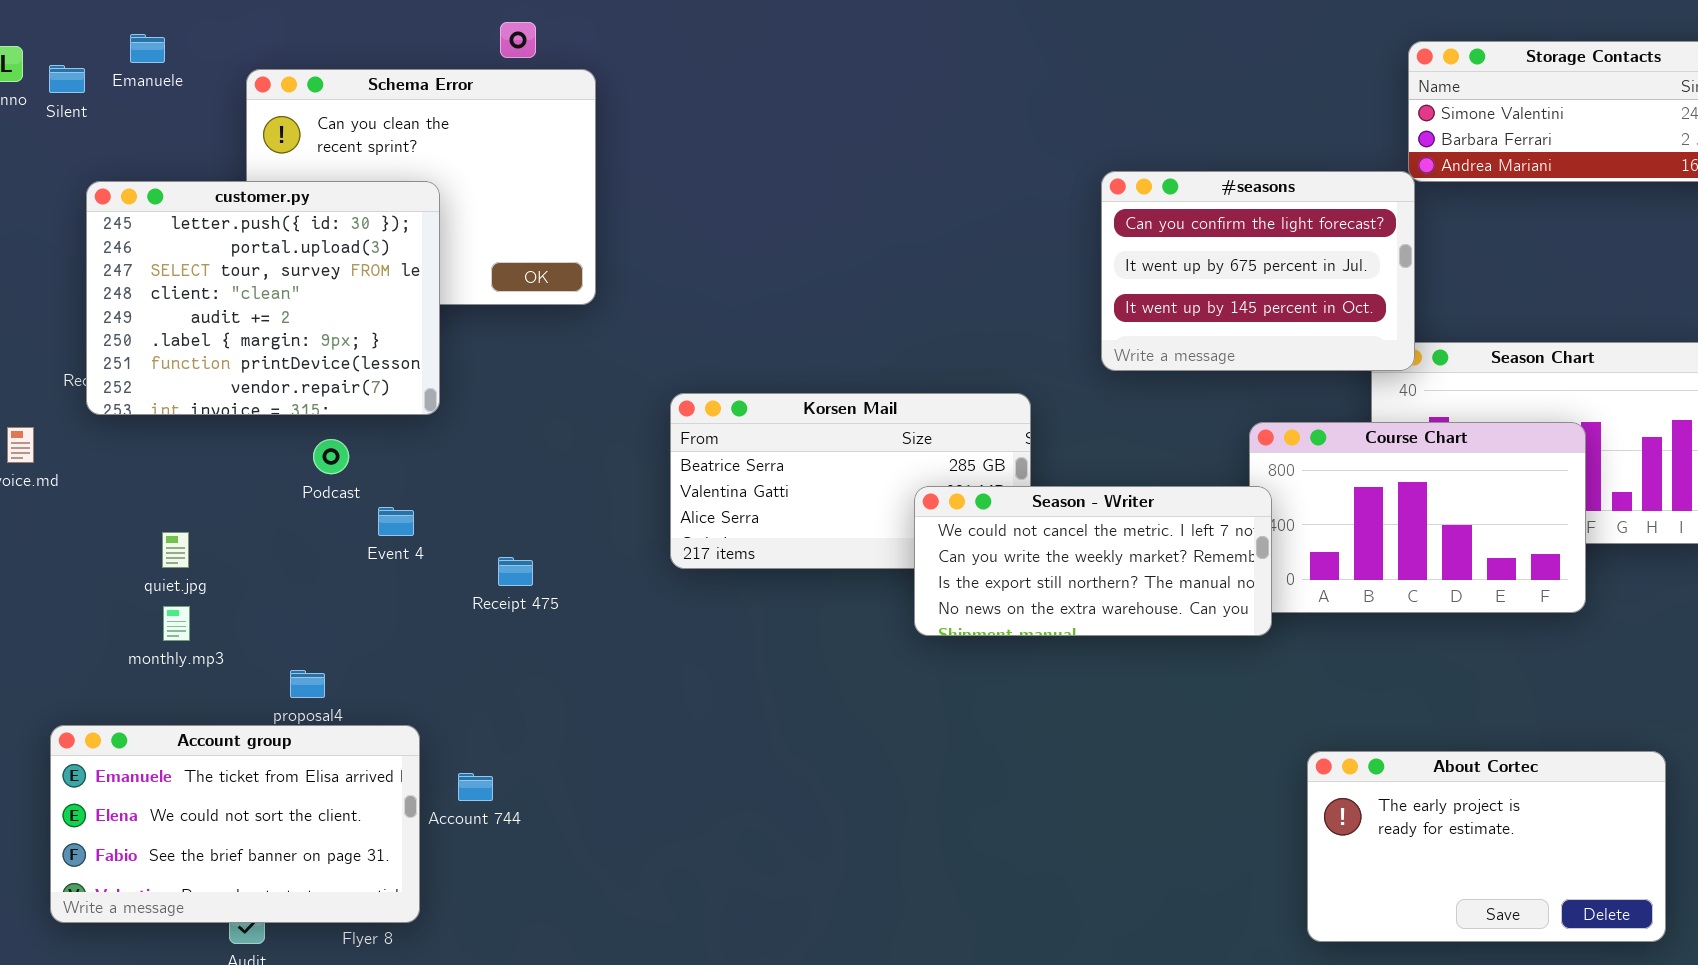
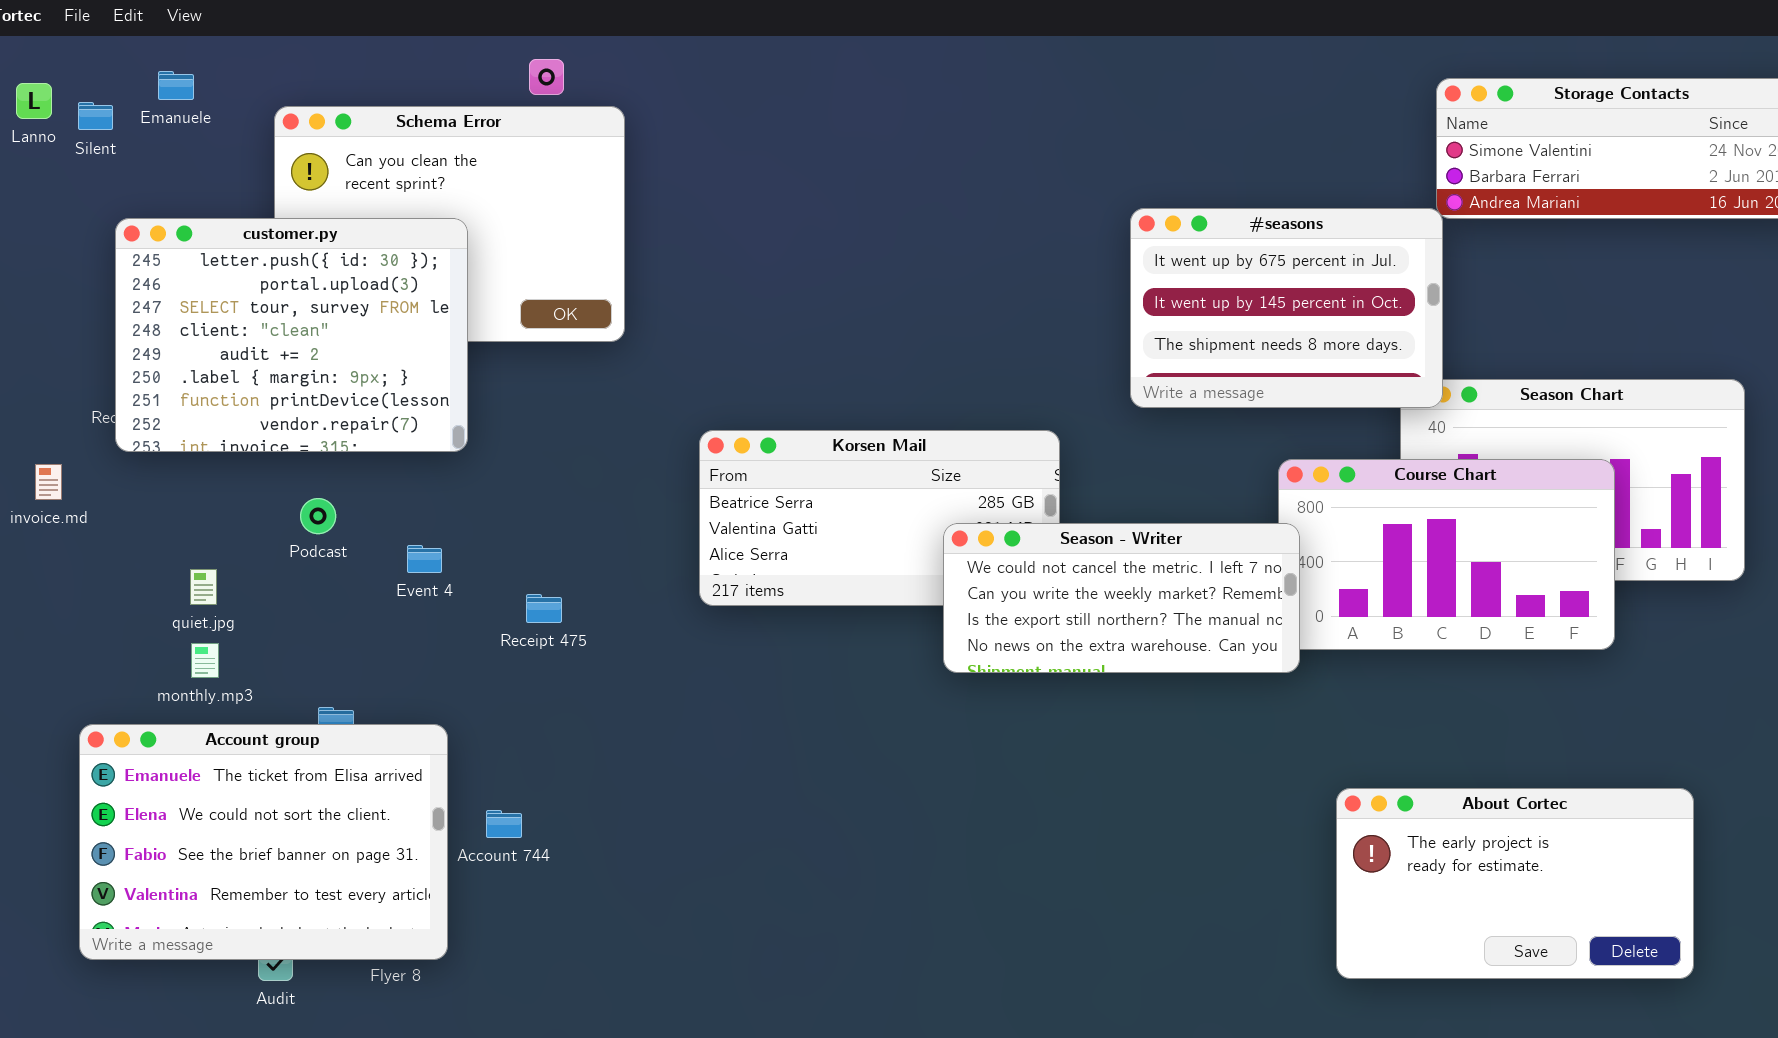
#seasons: [1101,171,1415,371] -> [1130,208,1443,408], scrolled down 1 row
Podcast: [313,439,349,474] -> [300,498,336,534], moved
Account group: [50,725,420,923] -> [79,724,448,960], resized

